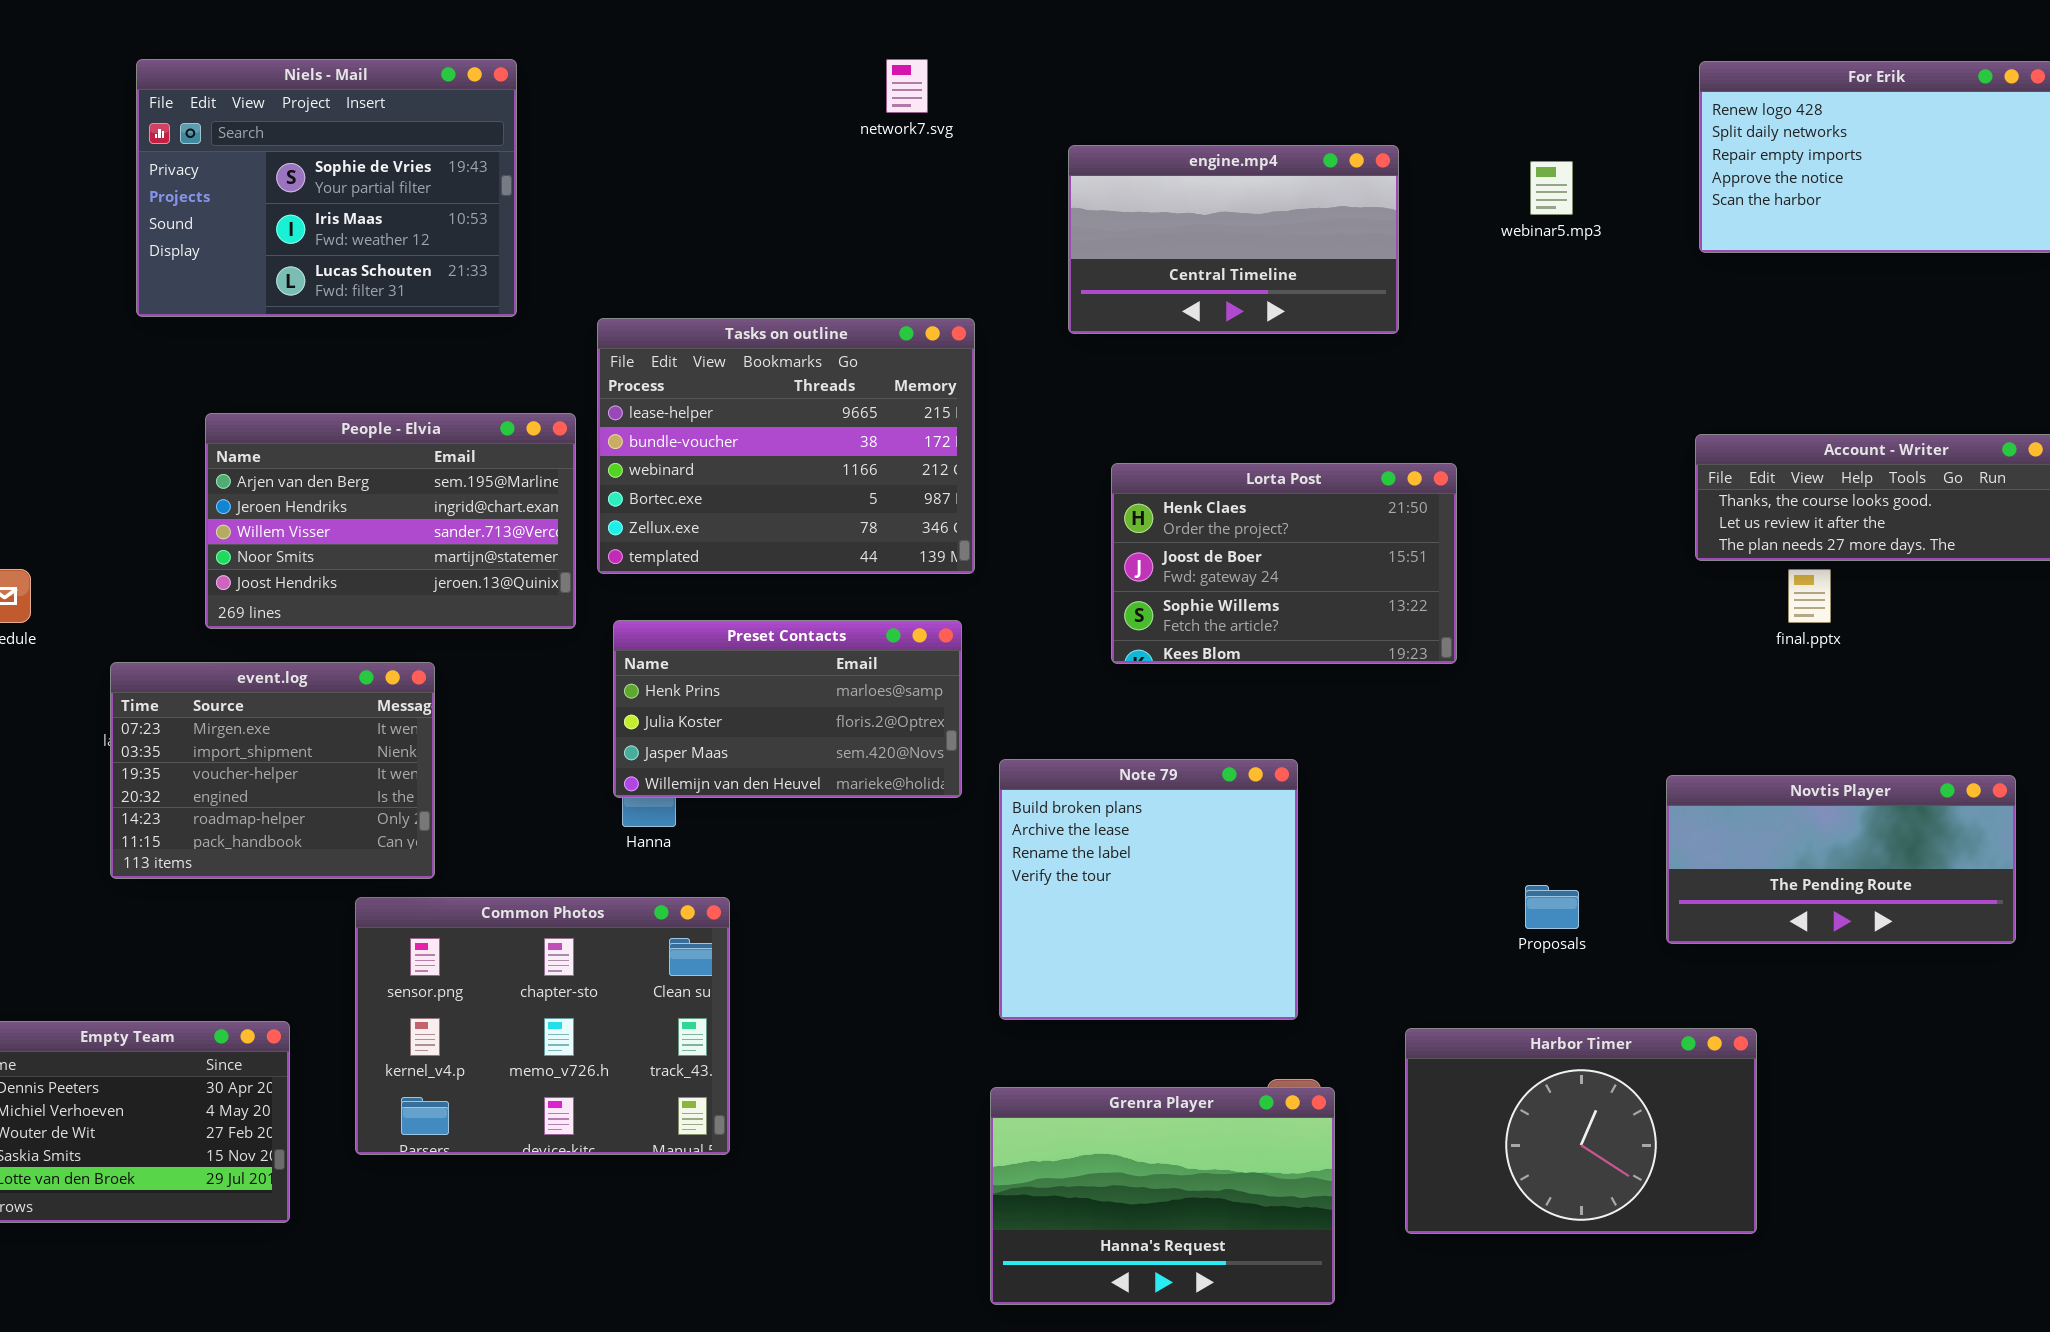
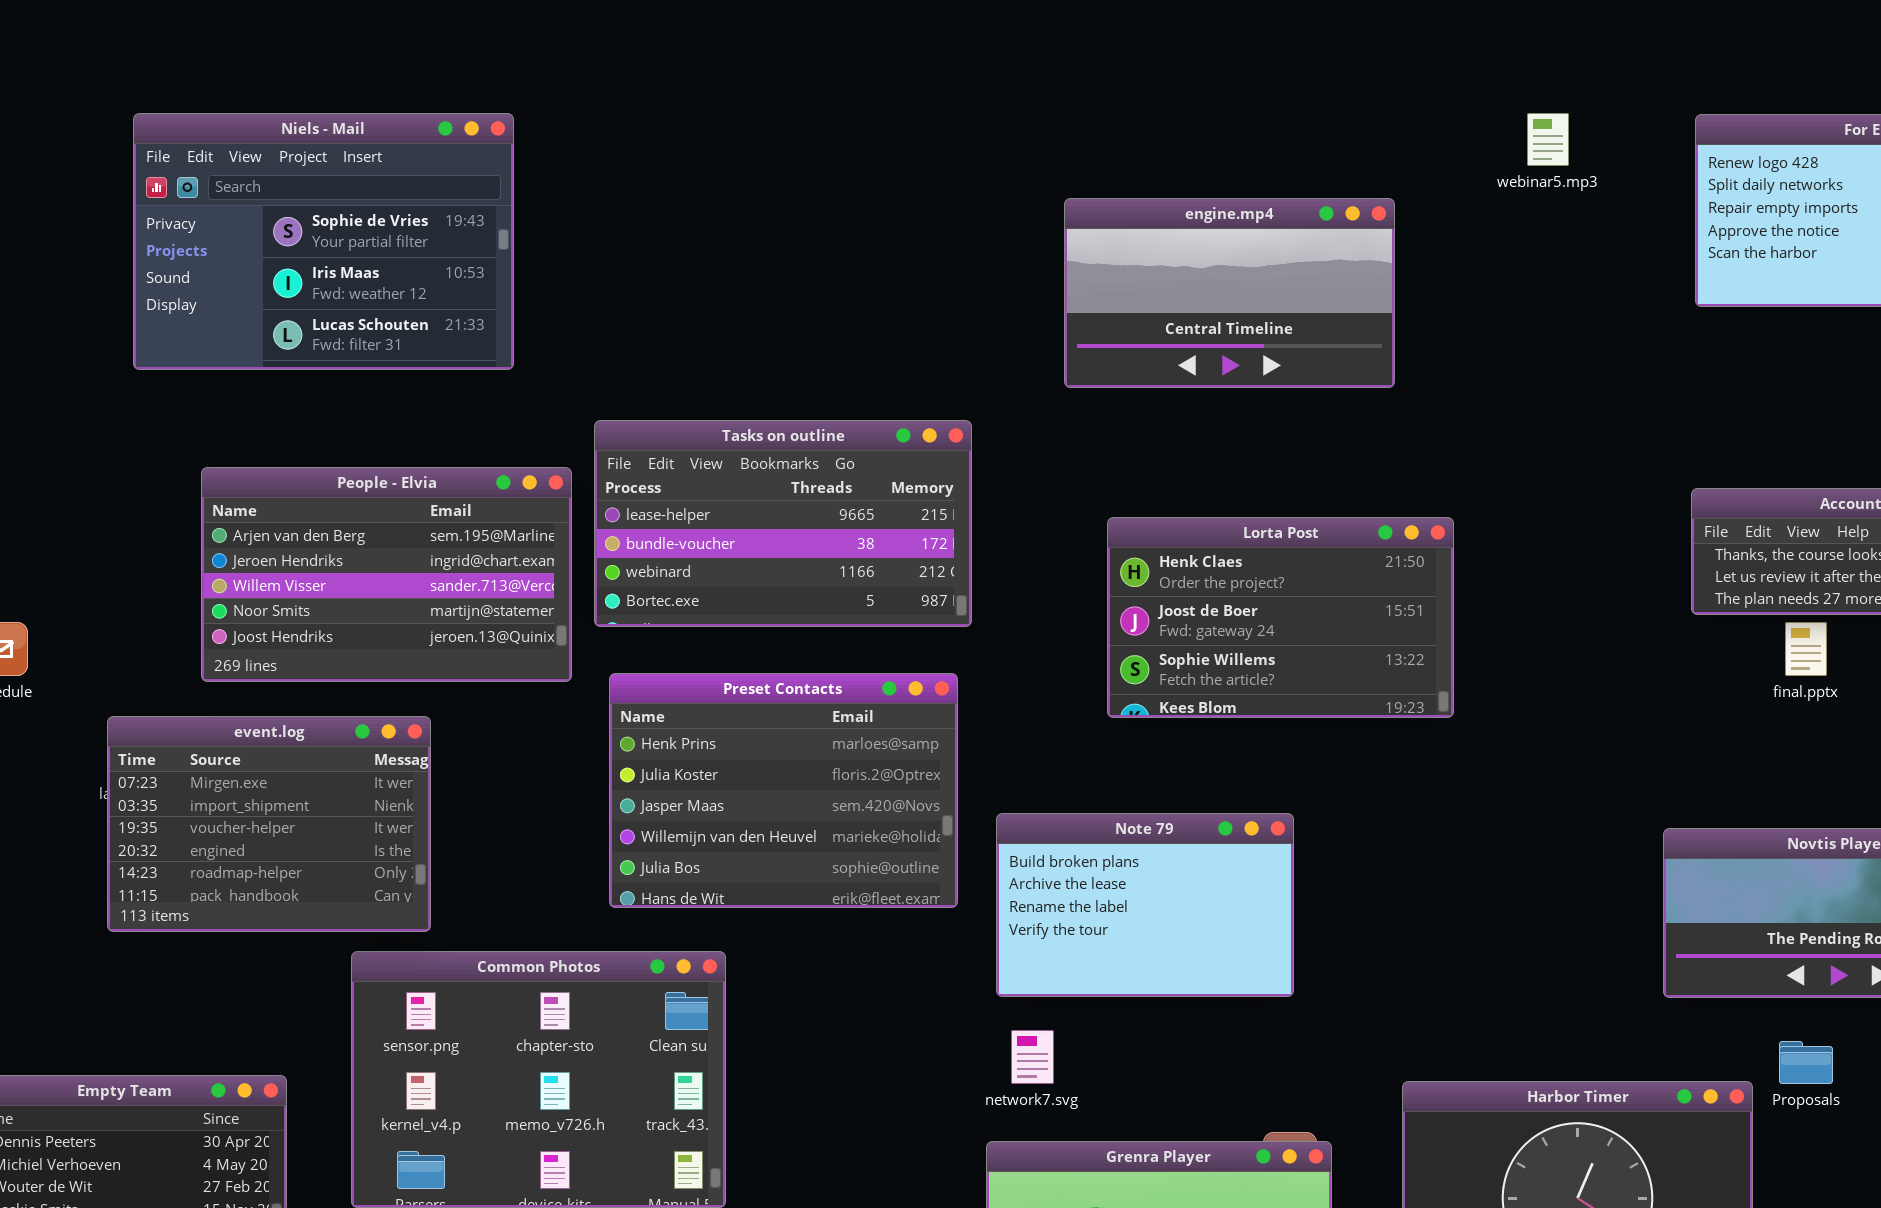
network7.svg: [886,59,928,113] -> [1011,1030,1054,1084], moved
webinar5.mp3: [1530,161,1573,215] -> [1527,113,1569,166], moved
Tasks on outline: [597,318,975,574] -> [594,420,972,627], resized
Preset Contacts: [613,620,962,798] -> [609,673,958,908], resized
Note 79: [999,759,1298,1020] -> [996,813,1294,997], resized
Proposals: [1525,885,1579,929] -> [1779,1041,1833,1084], moved

